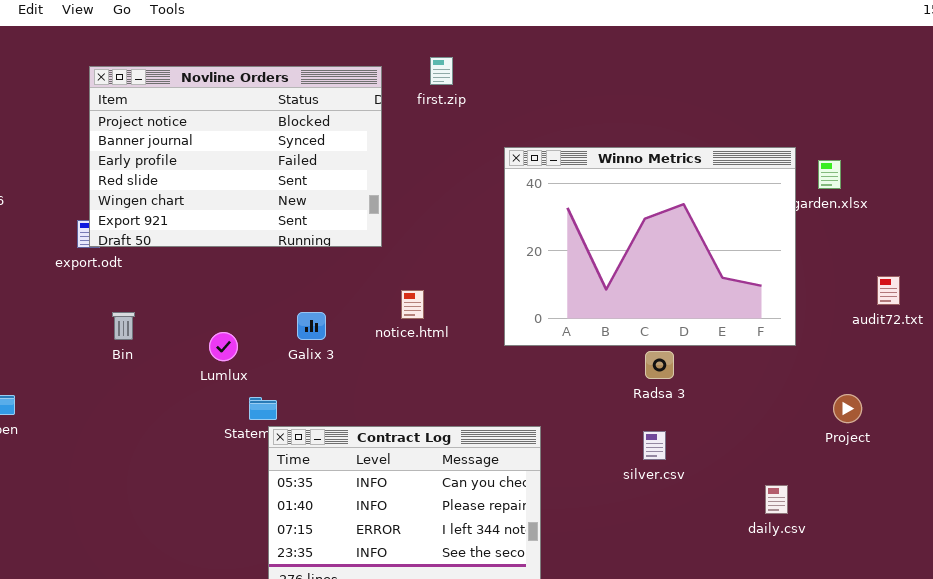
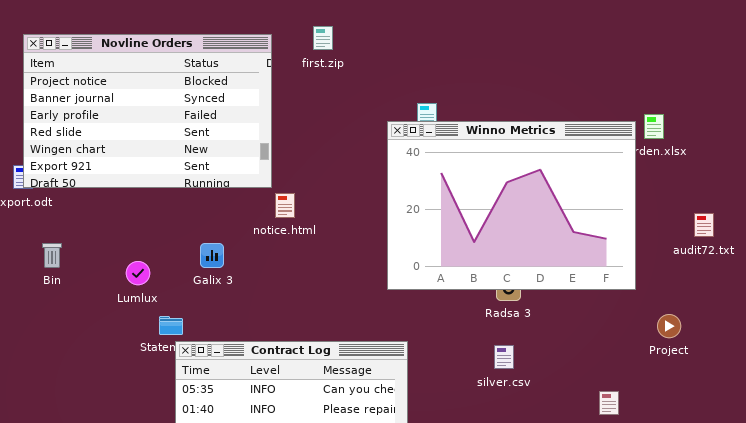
Winno Metrics: [504,147,796,346] -> [387,121,636,290], moved
notice.html: [401,290,424,319] -> [275,193,295,218], moved

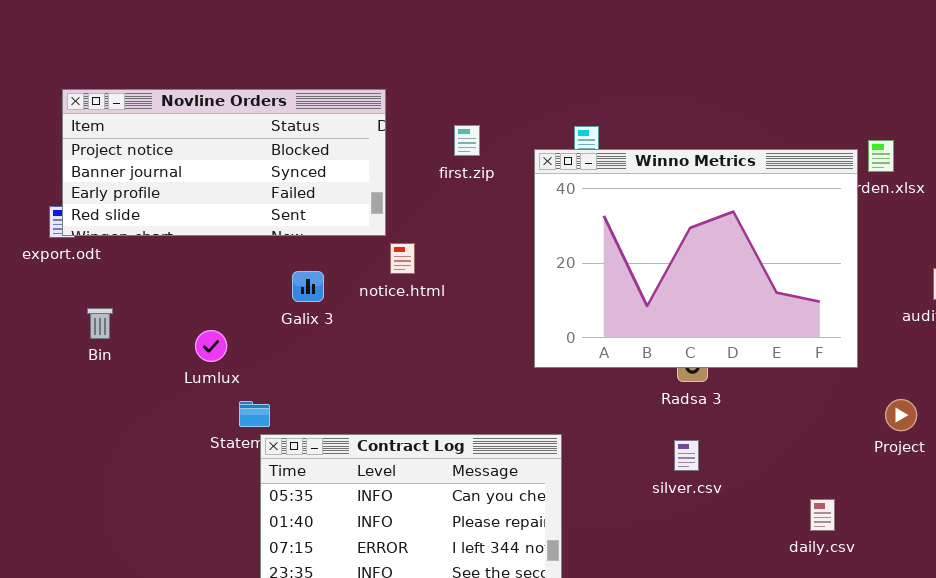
first.zip: [313,26,333,50] -> [454,125,480,156], moved
Novline Orders: [23,34,272,188] -> [62,89,386,236], resized
Galix 3: [200,243,224,268] -> [292,271,324,302], moved

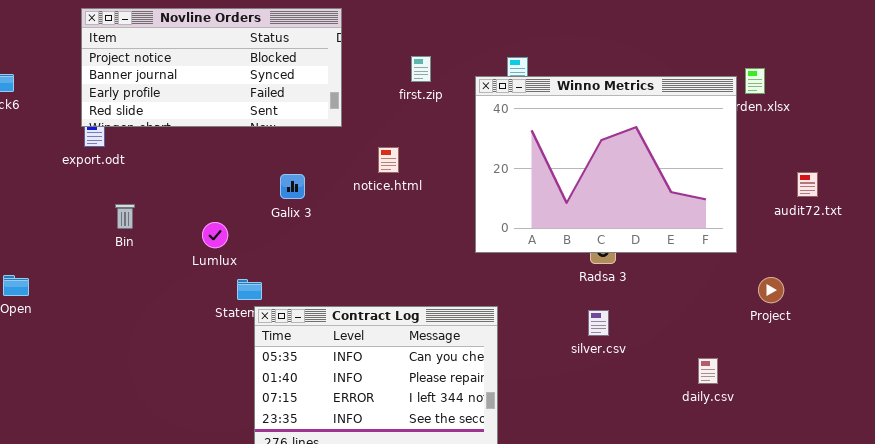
Novline Orders: [62,89,386,236] -> [81,8,342,127], moved
notice.html: [390,243,415,274] -> [378,147,399,173], moved

